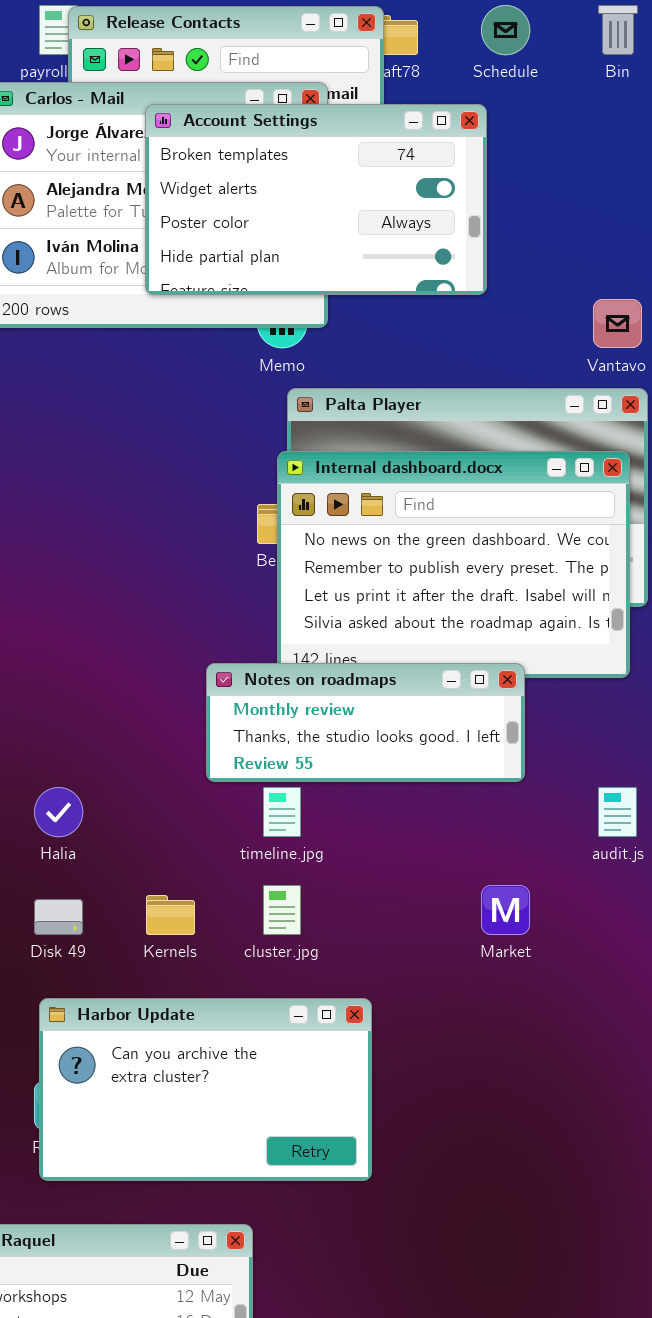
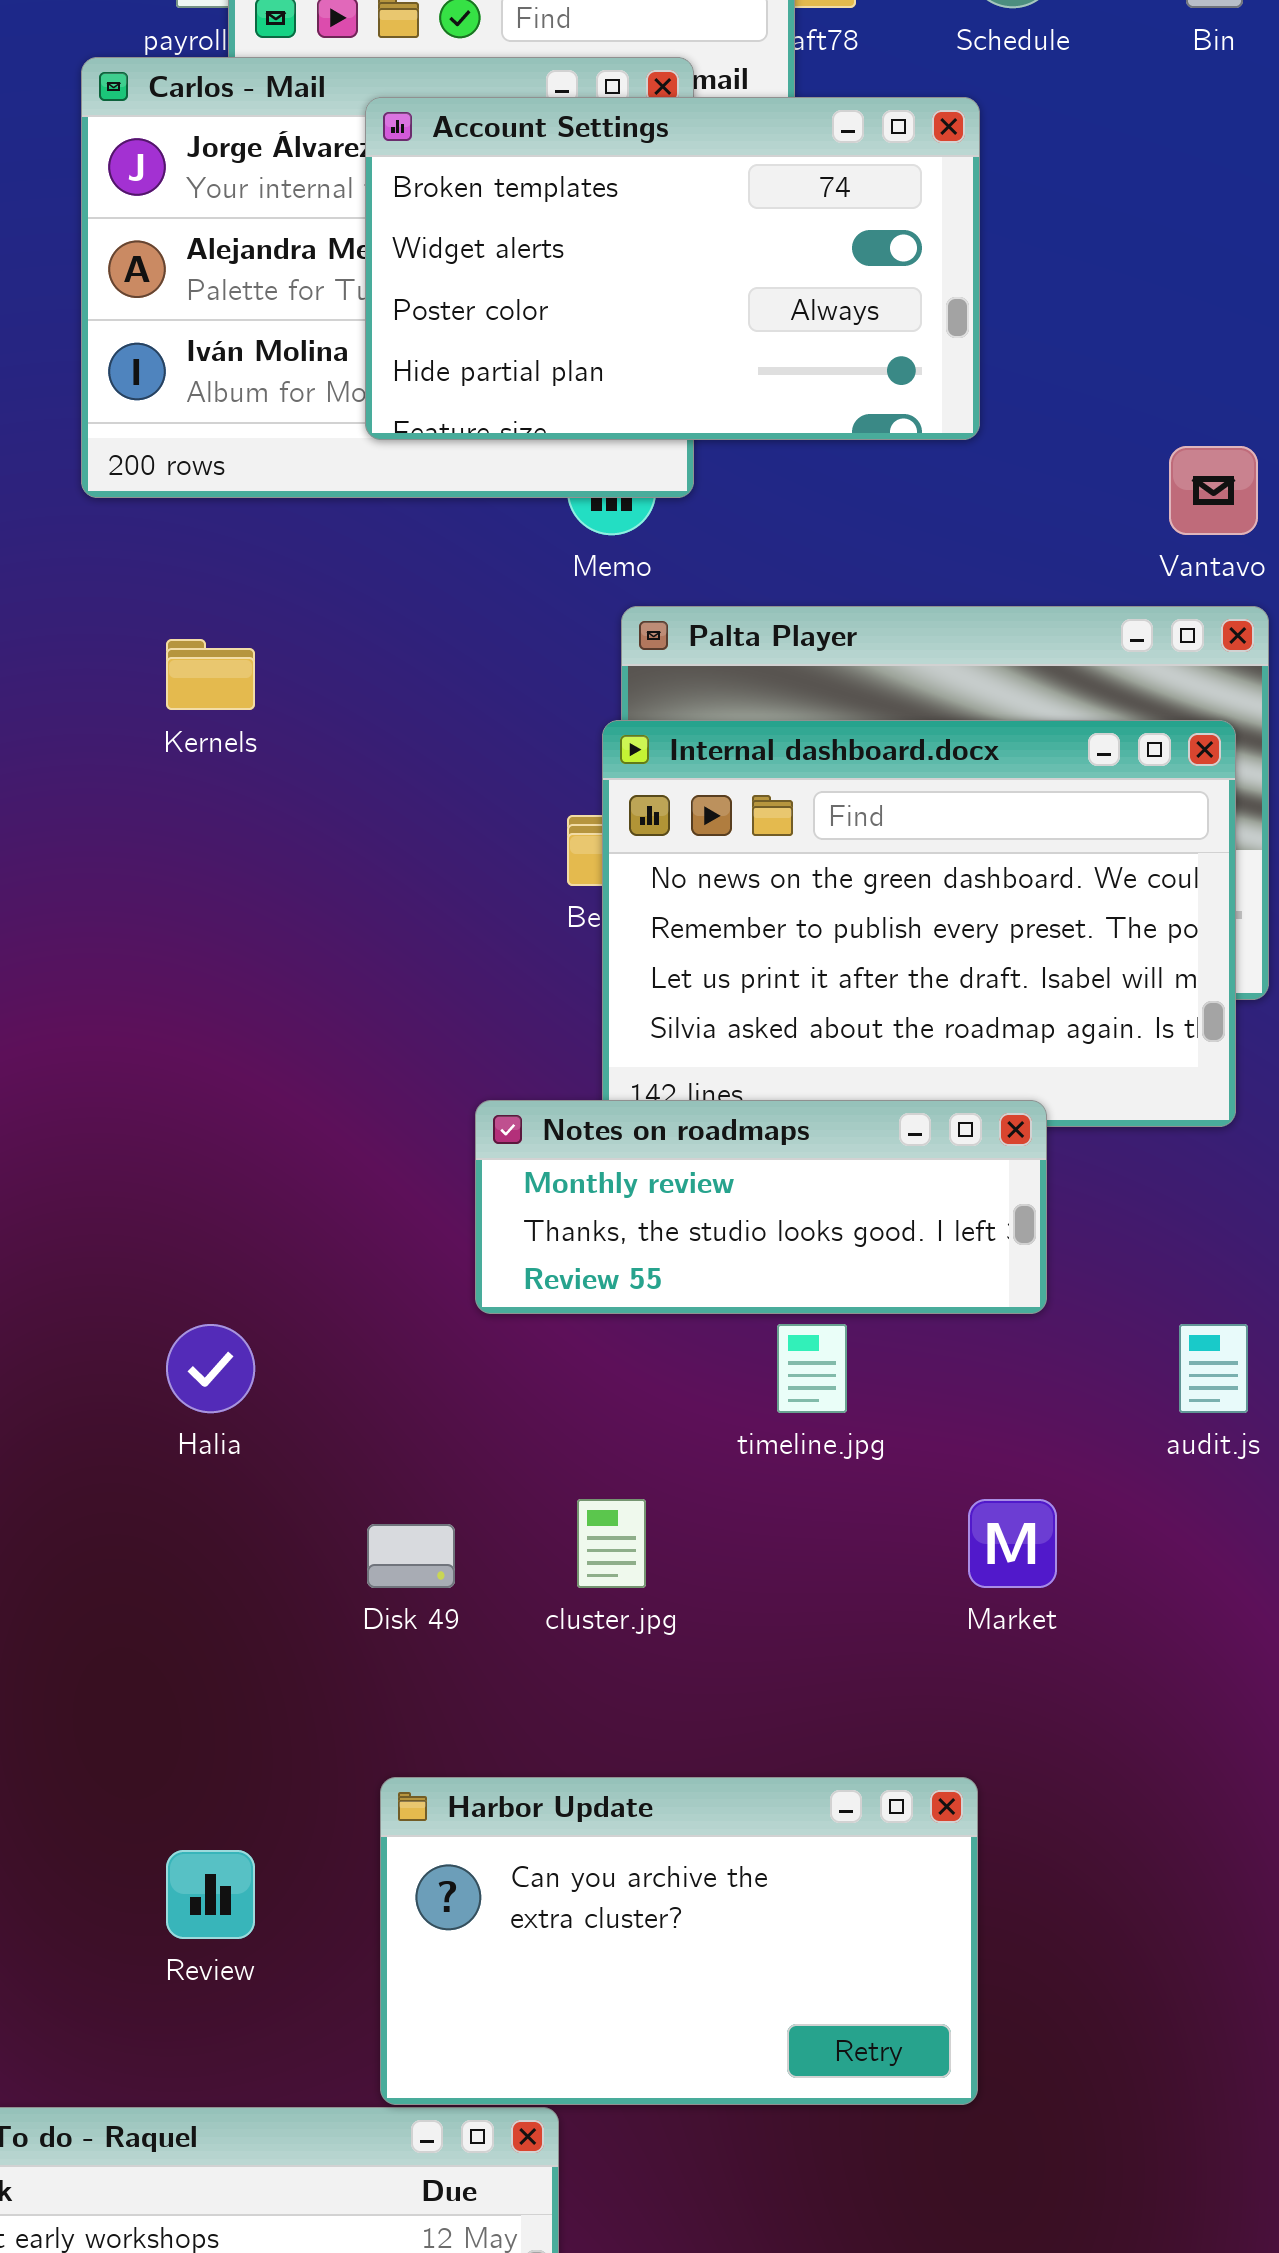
timeline.jpg: [263,787,301,837] -> [777,1324,847,1413], moved
Kernels: [146,895,195,935] -> [166,639,255,710], moved
Disk 49: [34,899,83,935] -> [367,1524,455,1588], moved
Harbor Update: [39,998,372,1181] -> [380,1777,978,2105], moved

